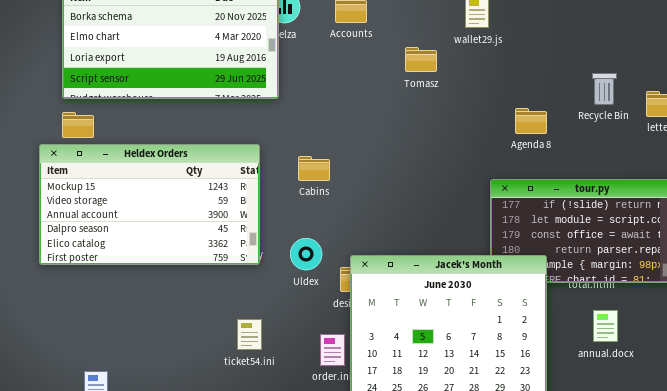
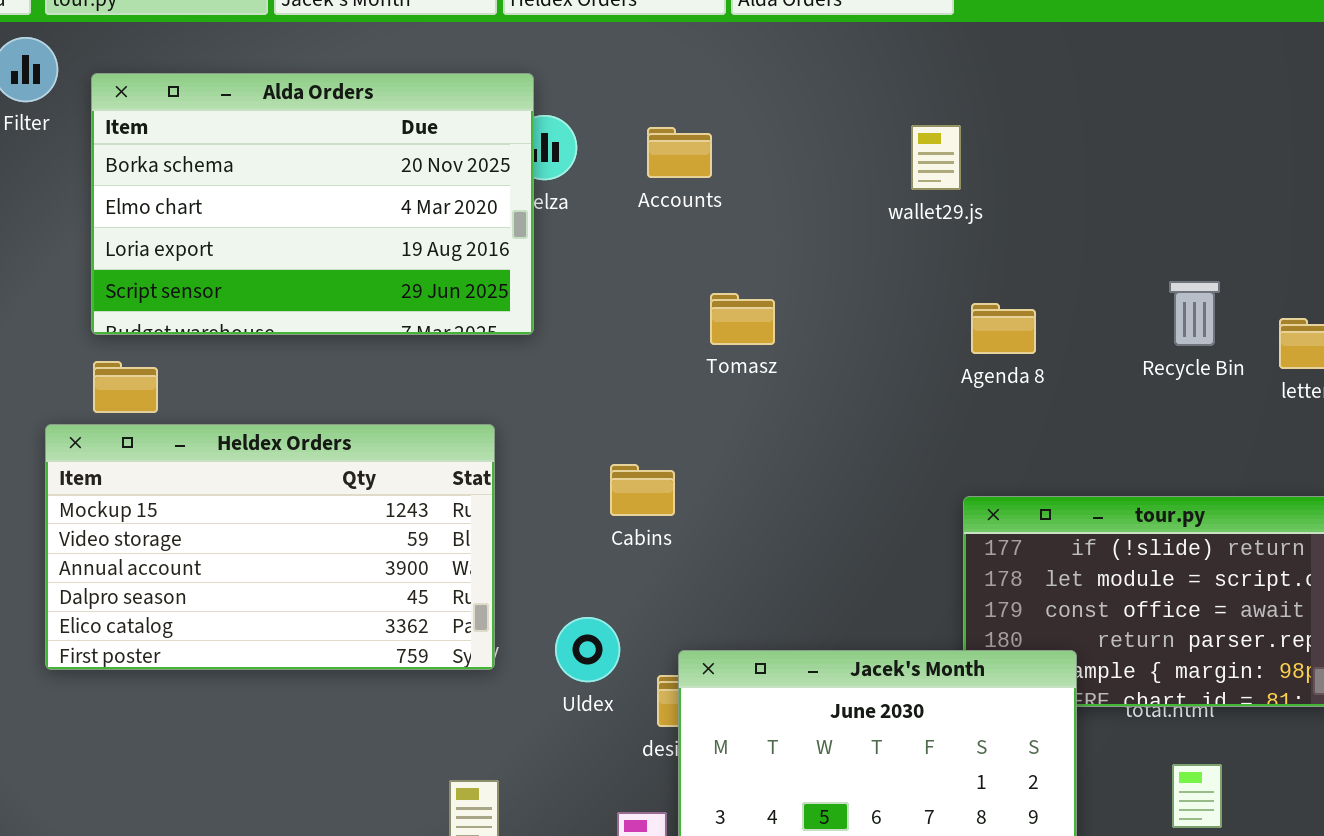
Tomasz: [405,47,437,72] -> [710,293,775,345], moved
Agenda 8: [515,108,547,134] -> [971,303,1036,354], moved
Cabins: [298,156,330,181] -> [610,464,675,516], moved

